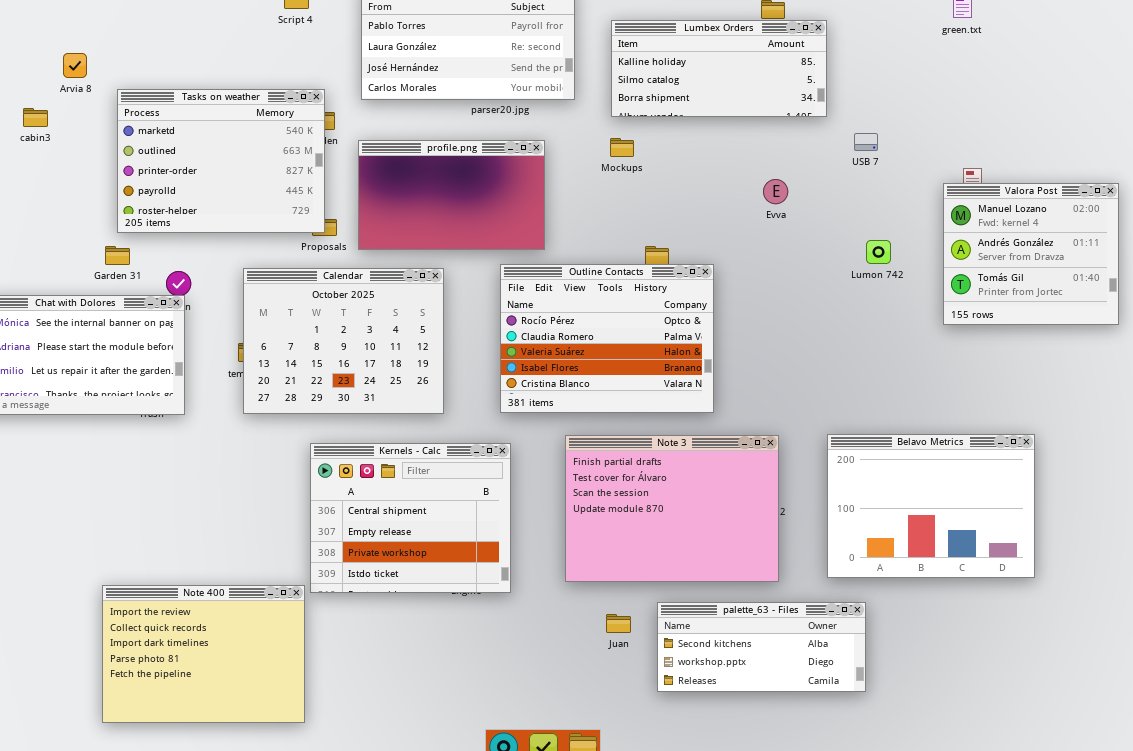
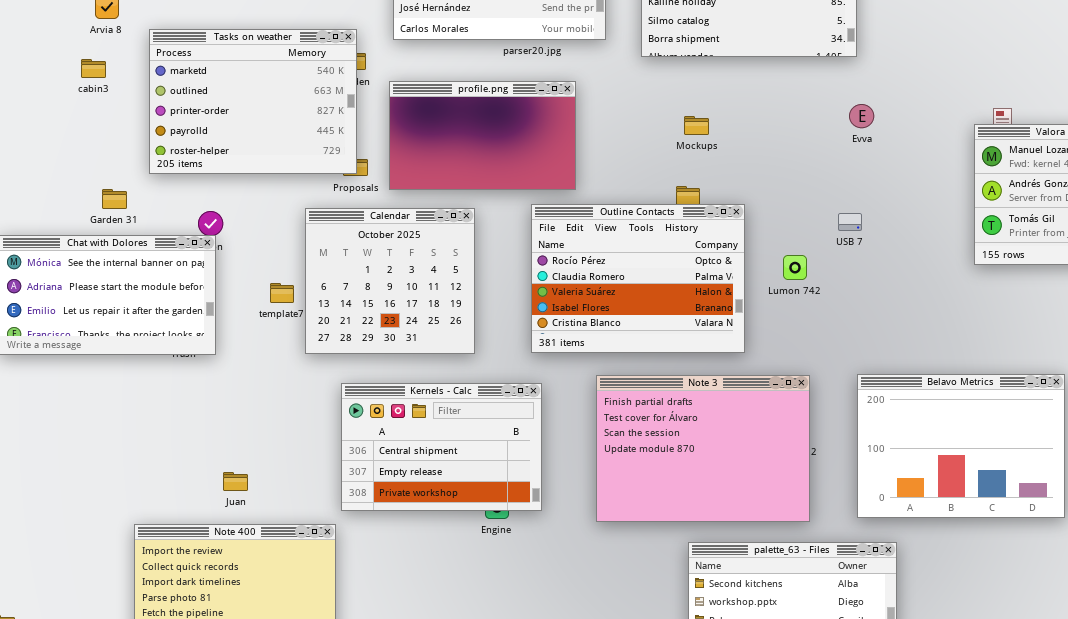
cabin3: [23,108,48,127] -> [81,59,106,78], moved
USB 7: [854,133,878,151] -> [838,213,862,231], moved
Mockups: [610,138,634,157] -> [684,116,709,135], moved
Evva: [763,179,788,204] -> [849,104,874,128], moved
Lumon 742: [866,240,891,264] -> [783,255,807,280], moved
Garden 31: [105,246,130,265] -> [102,189,127,209], moved
Calendar: [243,268,444,414] -> [305,208,475,354], resized
Kernels - Calc: [310,443,511,593] -> [341,383,542,511], resized
Juan: [606,614,631,633] -> [223,472,248,491], moved

